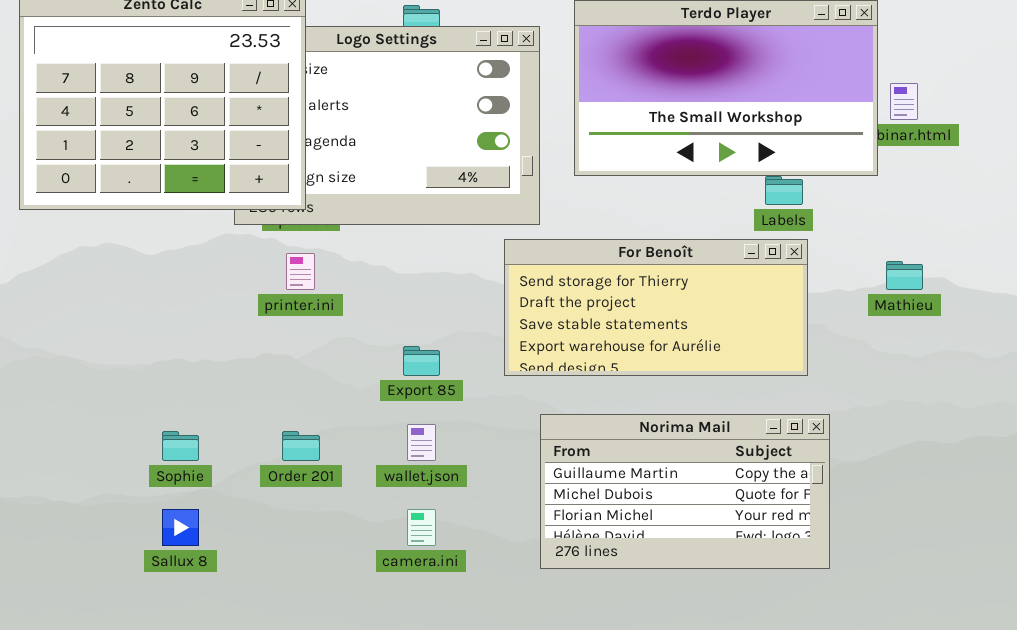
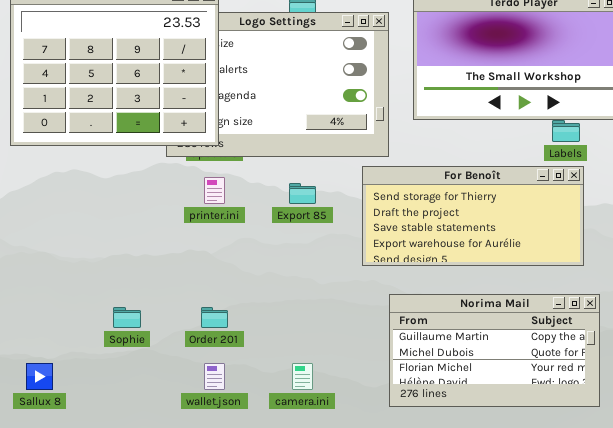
Export 85: [403,346,440,376] -> [289,183,316,204], moved
wallet.json: [407,424,436,461] -> [204,363,225,390], moved
Sallux 8: [162,509,199,546] -> [26,363,53,390], moved

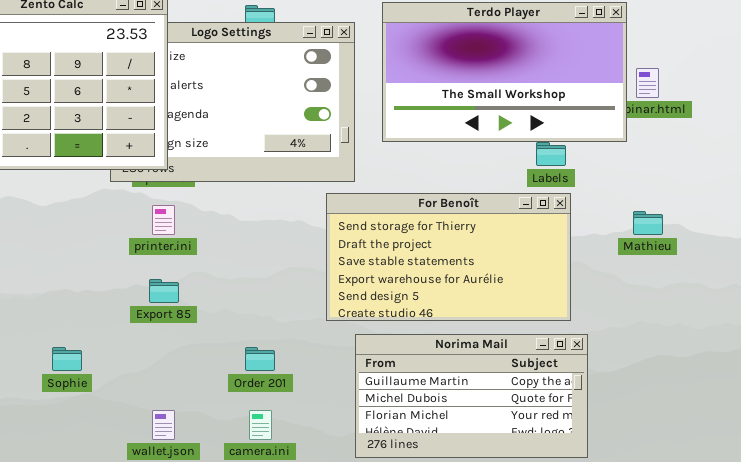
For Benoît: [362,166,584,266] -> [326,193,571,321], resized
Export 85: [289,183,316,204] -> [149,279,179,303], moved
Order 201: [201,307,228,328] -> [245,347,275,371], moved

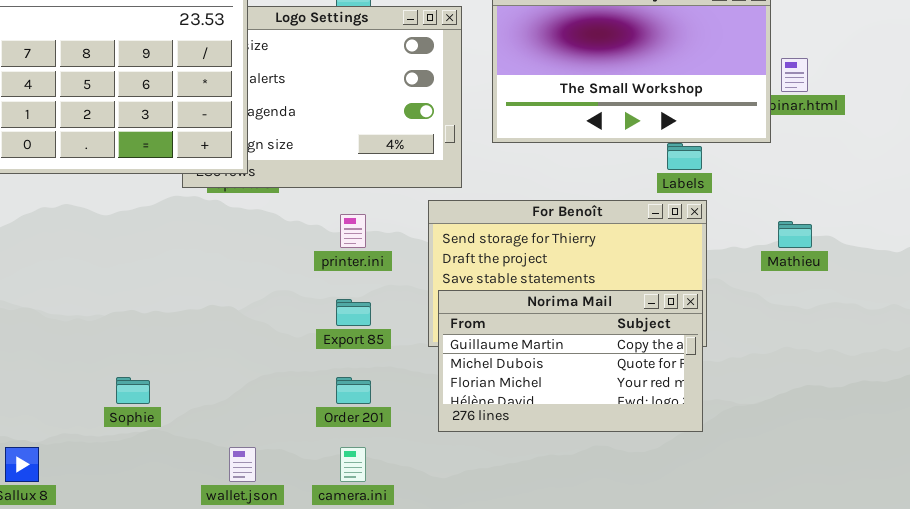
printer.ini: [152,205,175,235] -> [340,214,366,248], moved
Export 85: [149,279,179,303] -> [336,299,371,326], moved
Norima Mail: [355,334,588,458] -> [438,290,703,432], moved

